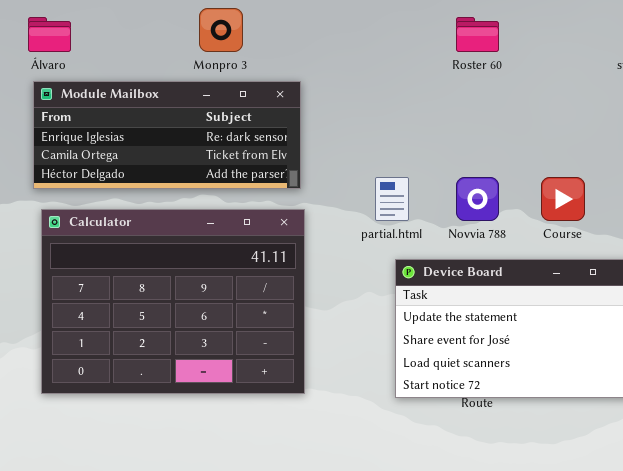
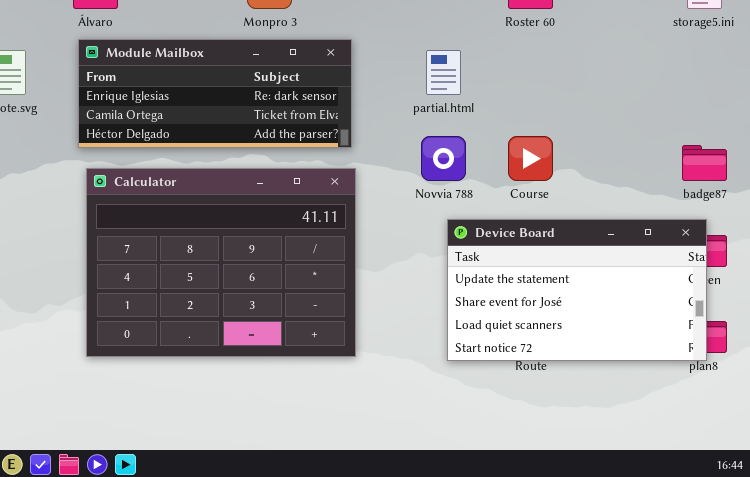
partial.html: [375,177,409,221] -> [426,50,461,95], moved
Novvia 788: [456,177,499,221] -> [421,136,466,181], moved
Course: [541,177,585,221] -> [508,136,553,181], moved

